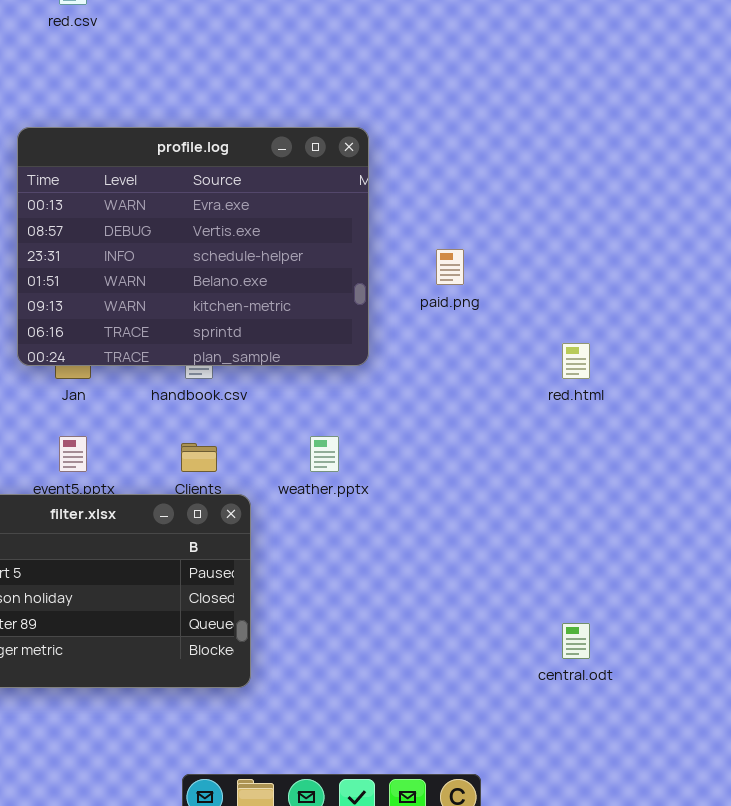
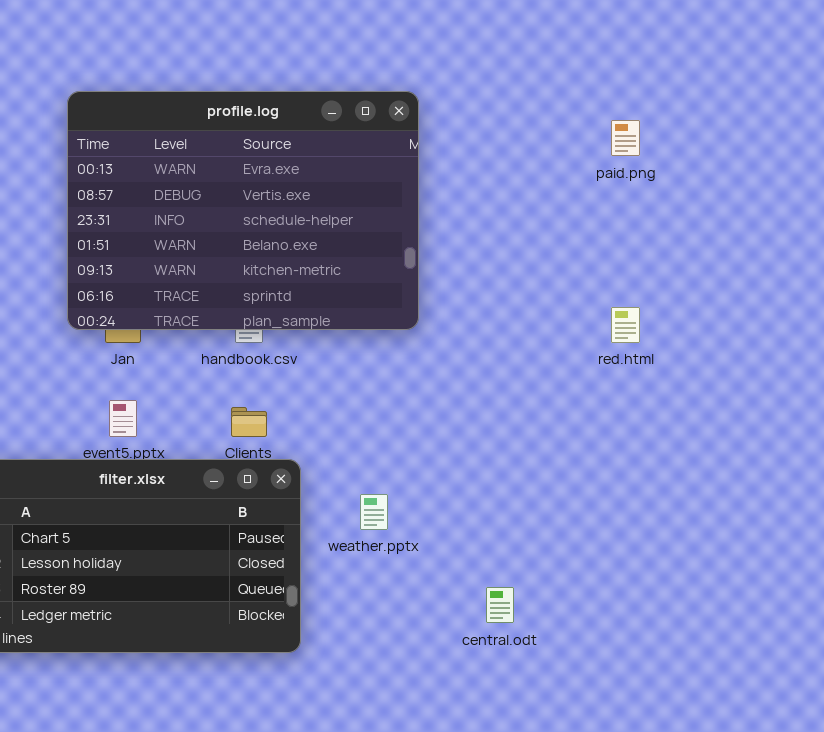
paid.png: [436,249,464,285] -> [611,120,640,156], moved
weather.pptx: [310,436,339,472] -> [360,494,388,530], moved
central.odt: [562,623,590,659] -> [486,587,514,623], moved

